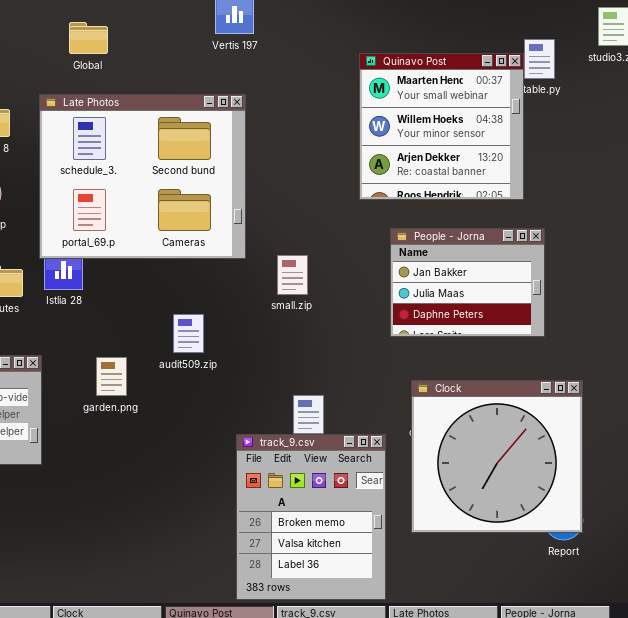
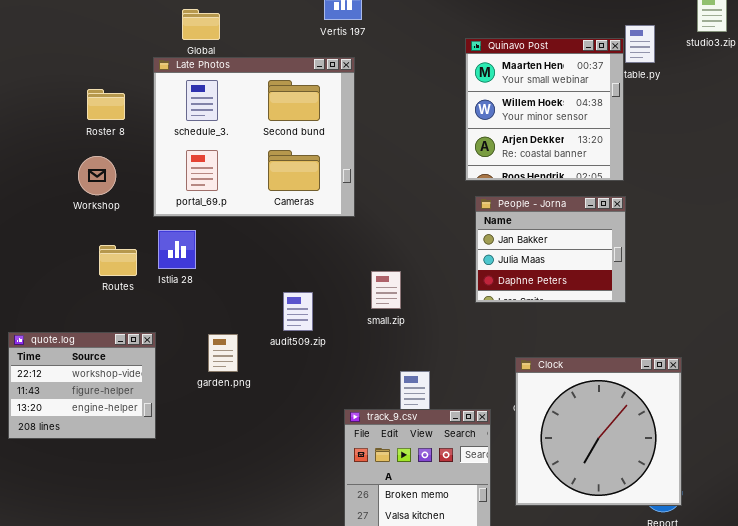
Late Photos: [39,94,246,259] -> [153,57,355,217], moved
People - Jorna: [390,228,545,337] -> [475,196,626,303], moved
small.zip: [277,255,308,295] -> [371,271,401,309], moved

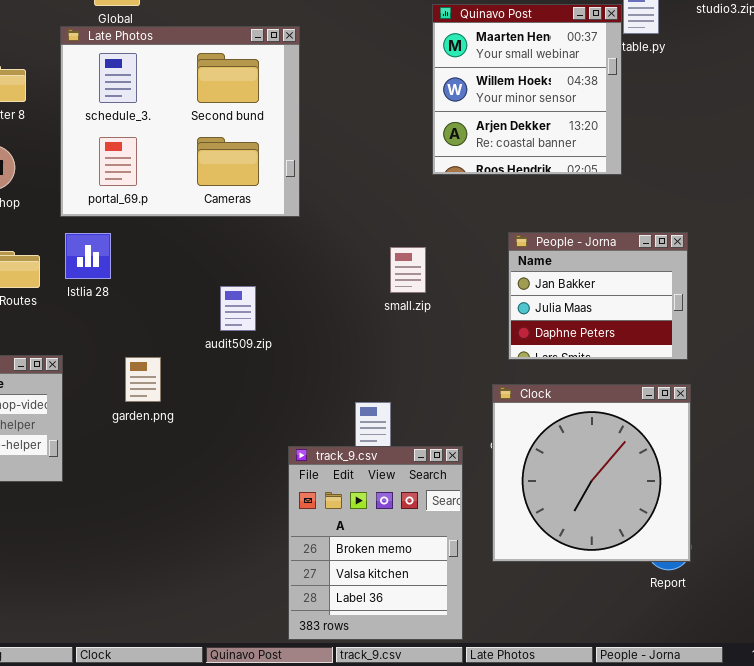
People - Jorna: [475,196,626,303] -> [508,232,688,360], moved
small.zip: [371,271,401,309] -> [390,247,426,293], moved
audit509.zip: [283,292,313,331] -> [220,286,256,331], moved

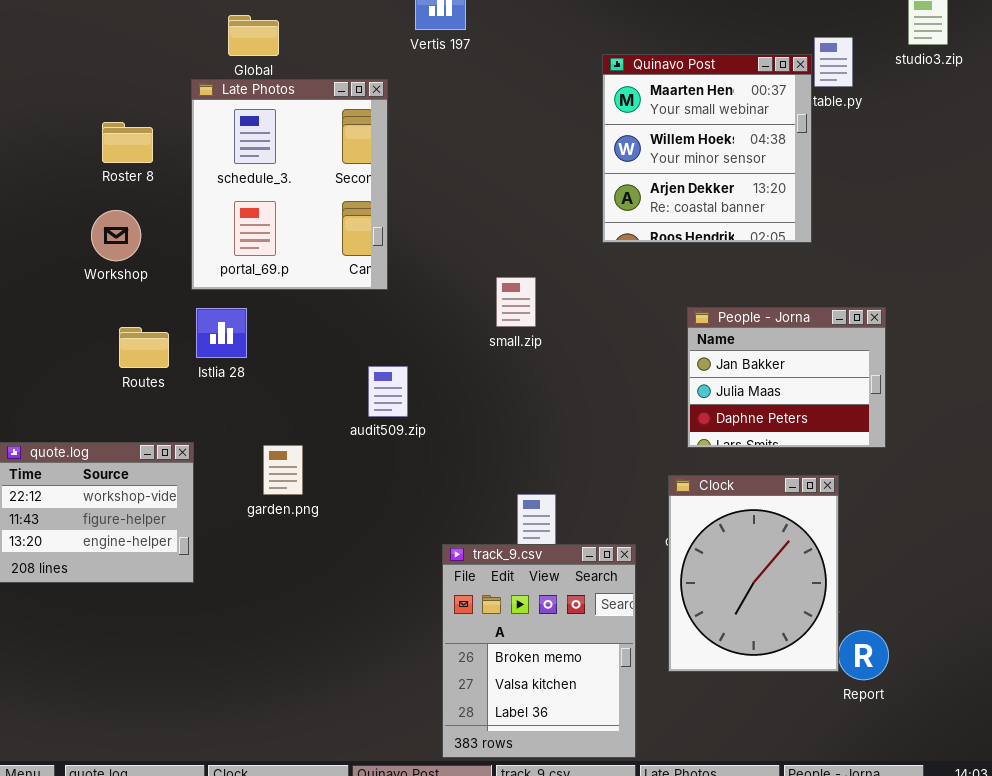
Late Photos: [60,26,300,217] -> [191,79,388,290], resized
small.zip: [390,247,426,293] -> [496,277,536,327], moved
Clock: [492,384,691,562] -> [668,475,839,672], resized

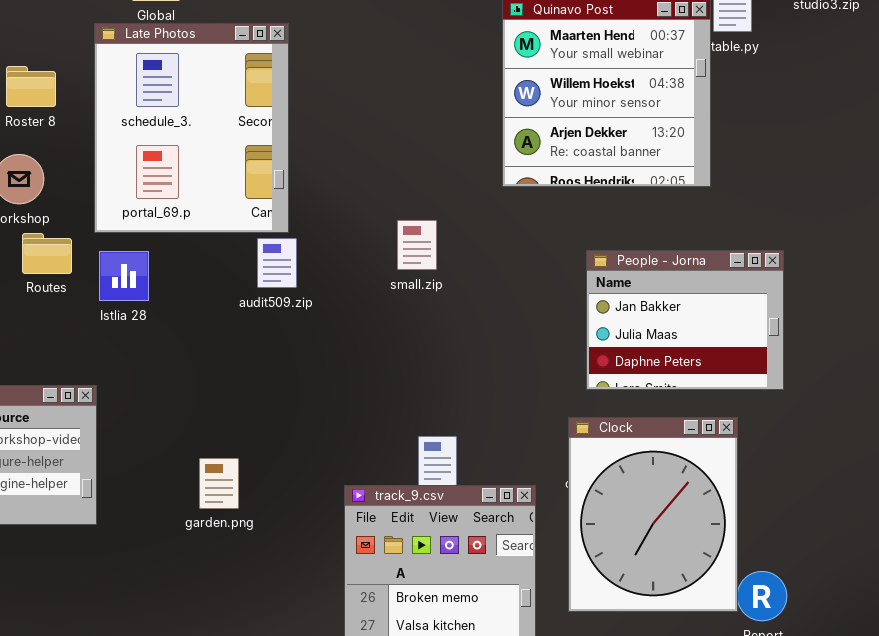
Routes: [119,327,169,368] -> [22,233,72,274], moved
audit509.zip: [368,366,408,417] -> [257,238,297,288], moved
garden.png: [263,445,303,495] -> [199,458,239,509], moved

